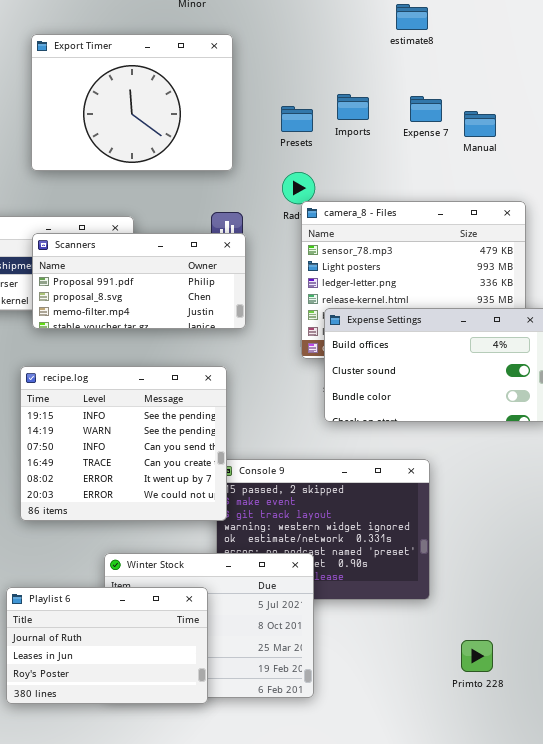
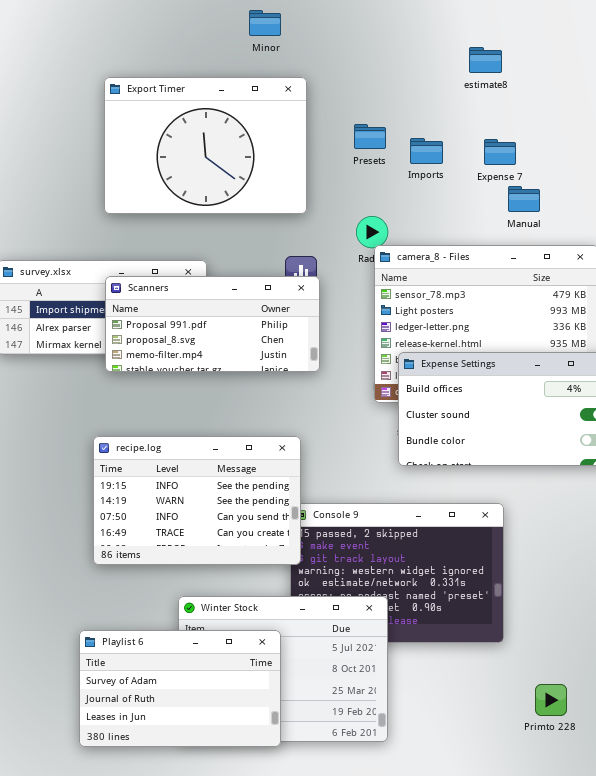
Presets: [281,106,313,132] -> [354,124,386,149], moved
Manual: [464,111,496,137] -> [508,186,540,212], moved
recipe.log: [20,366,227,521] -> [93,436,301,565], resized
Playlist 6: [6,587,208,704] -> [79,630,281,747], scrolled up 1 row

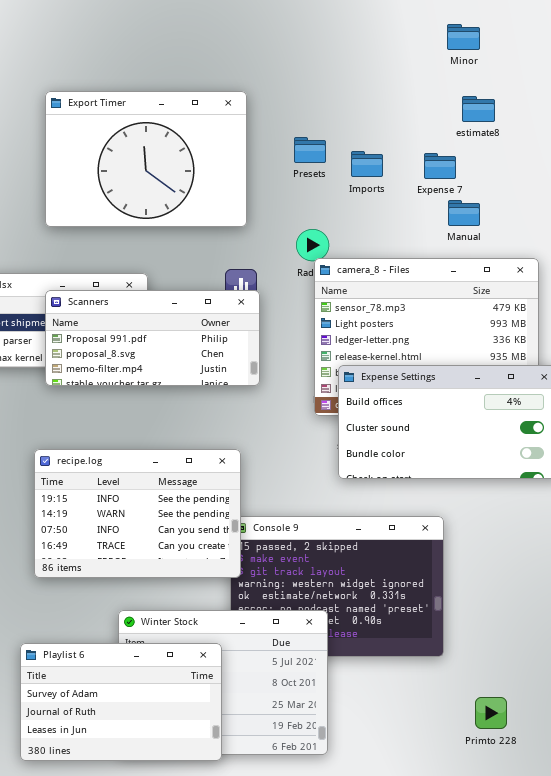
Minor: [249,10,281,36] -> [447,24,480,50], moved
estimate8: [469,47,502,73] -> [462,96,495,122], moved

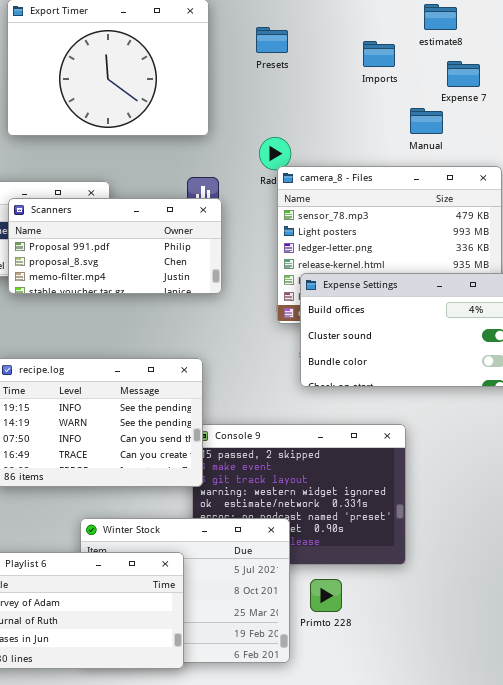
Presets: [294,137,326,163] -> [256,27,288,53], moved
Imports: [351,151,383,177] -> [363,41,395,67], moved
Expense 7: [424,153,456,179] -> [447,61,480,87], moved
Primto 228: [475,697,507,729] -> [310,579,342,612], moved

